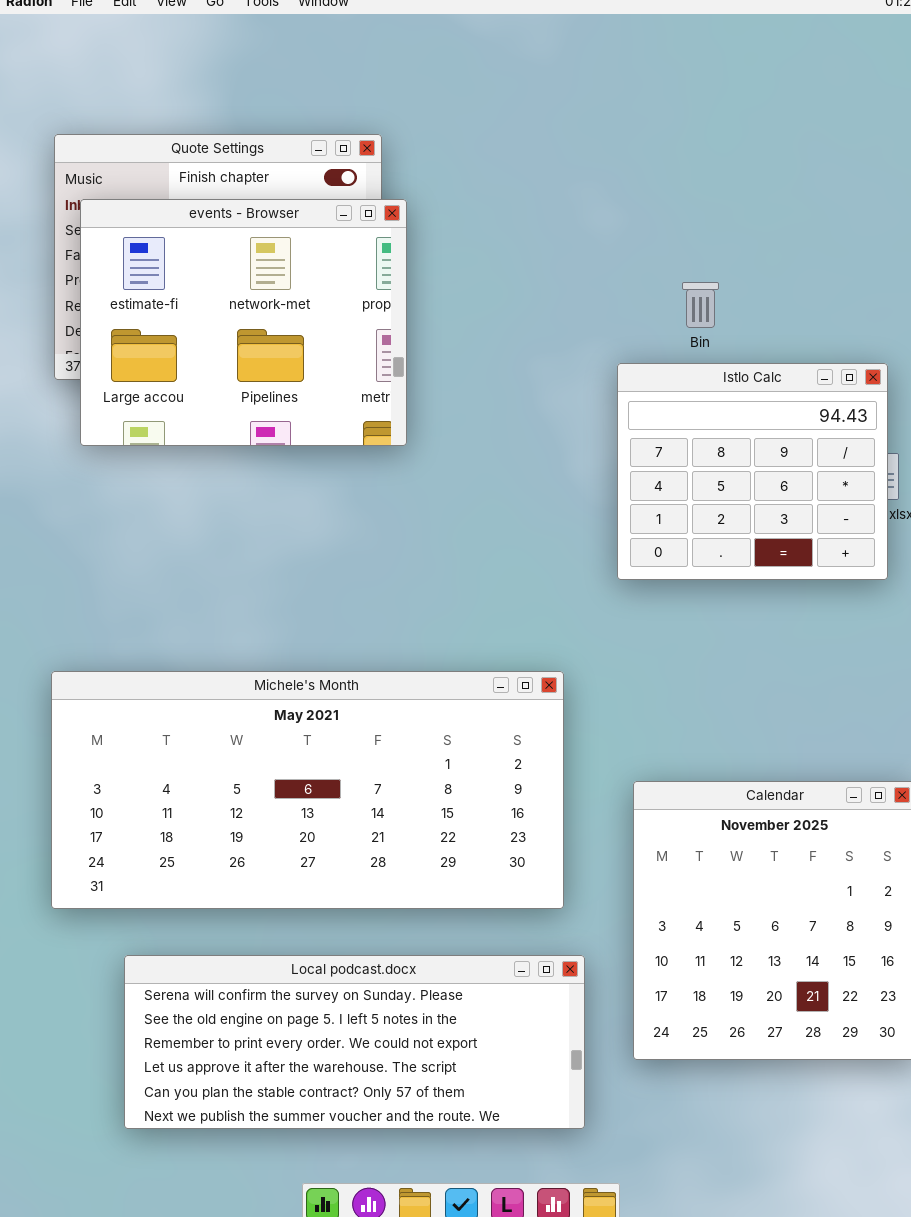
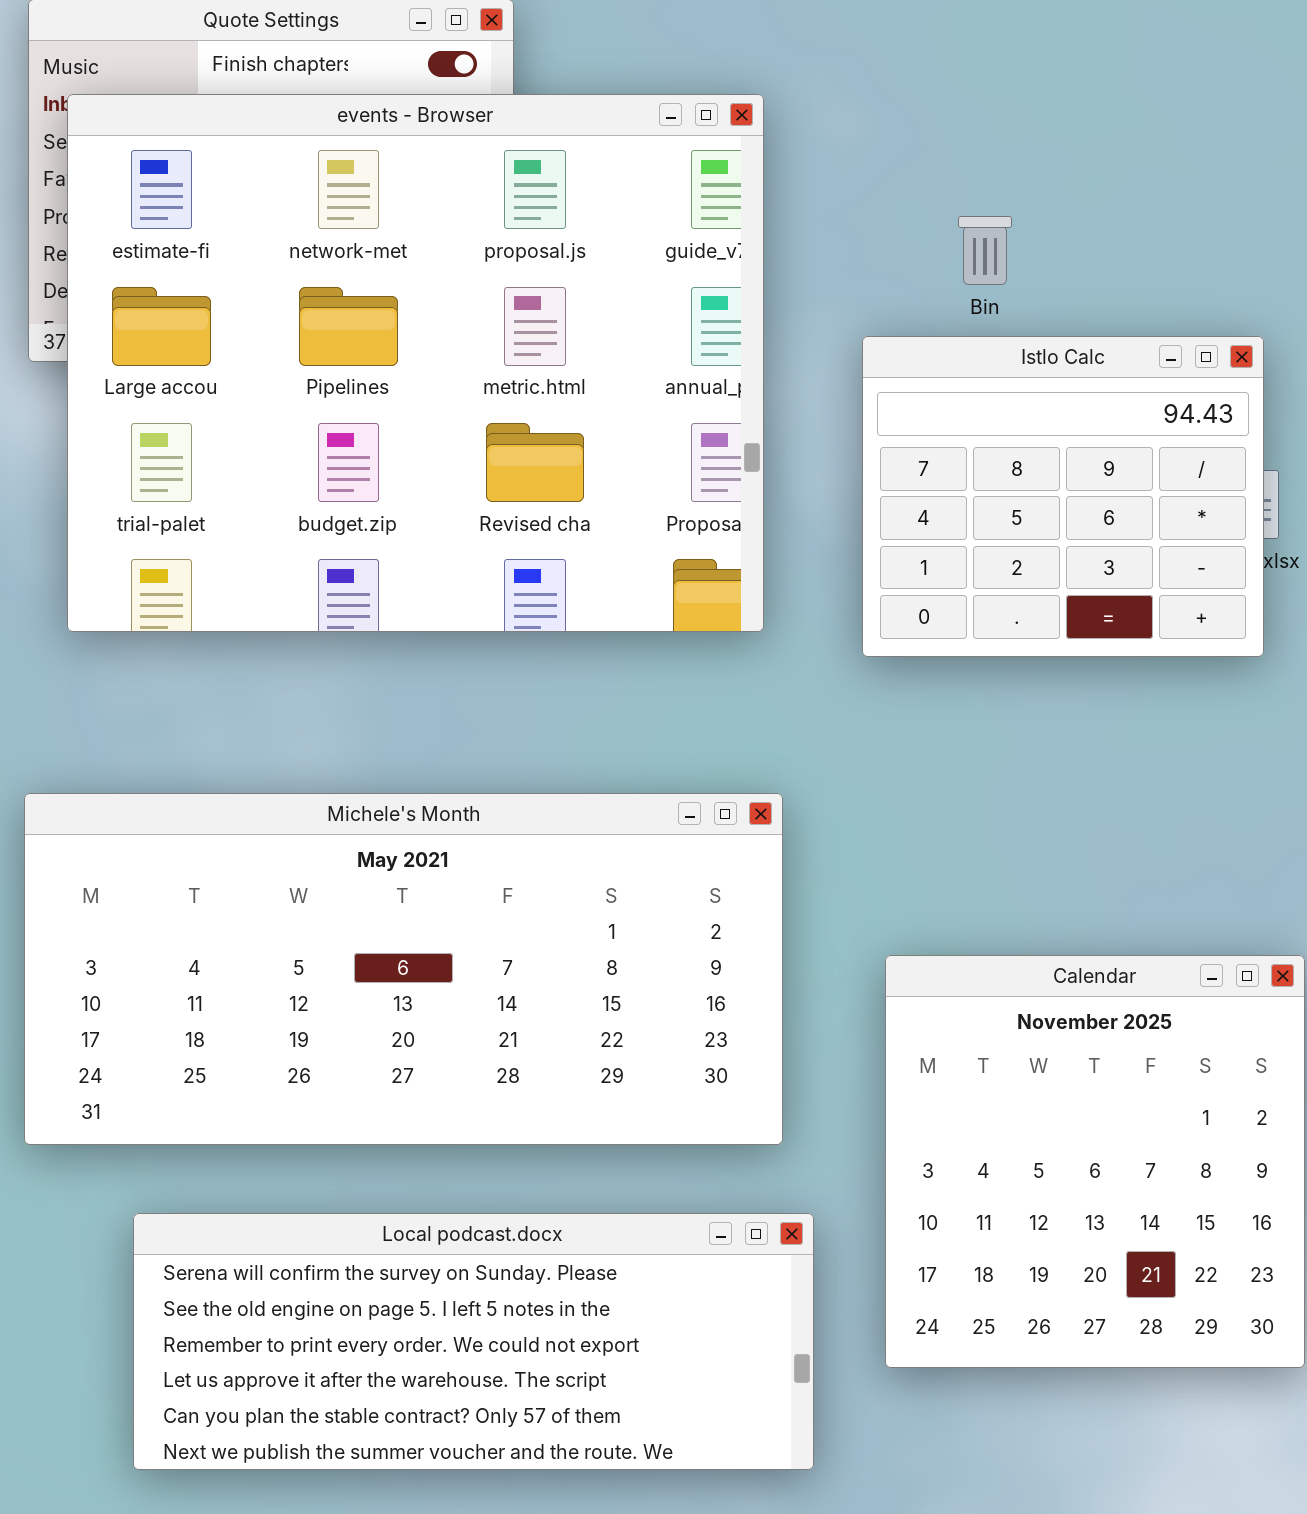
events - Browser: [80,199,407,446] -> [67,94,764,632], resized

